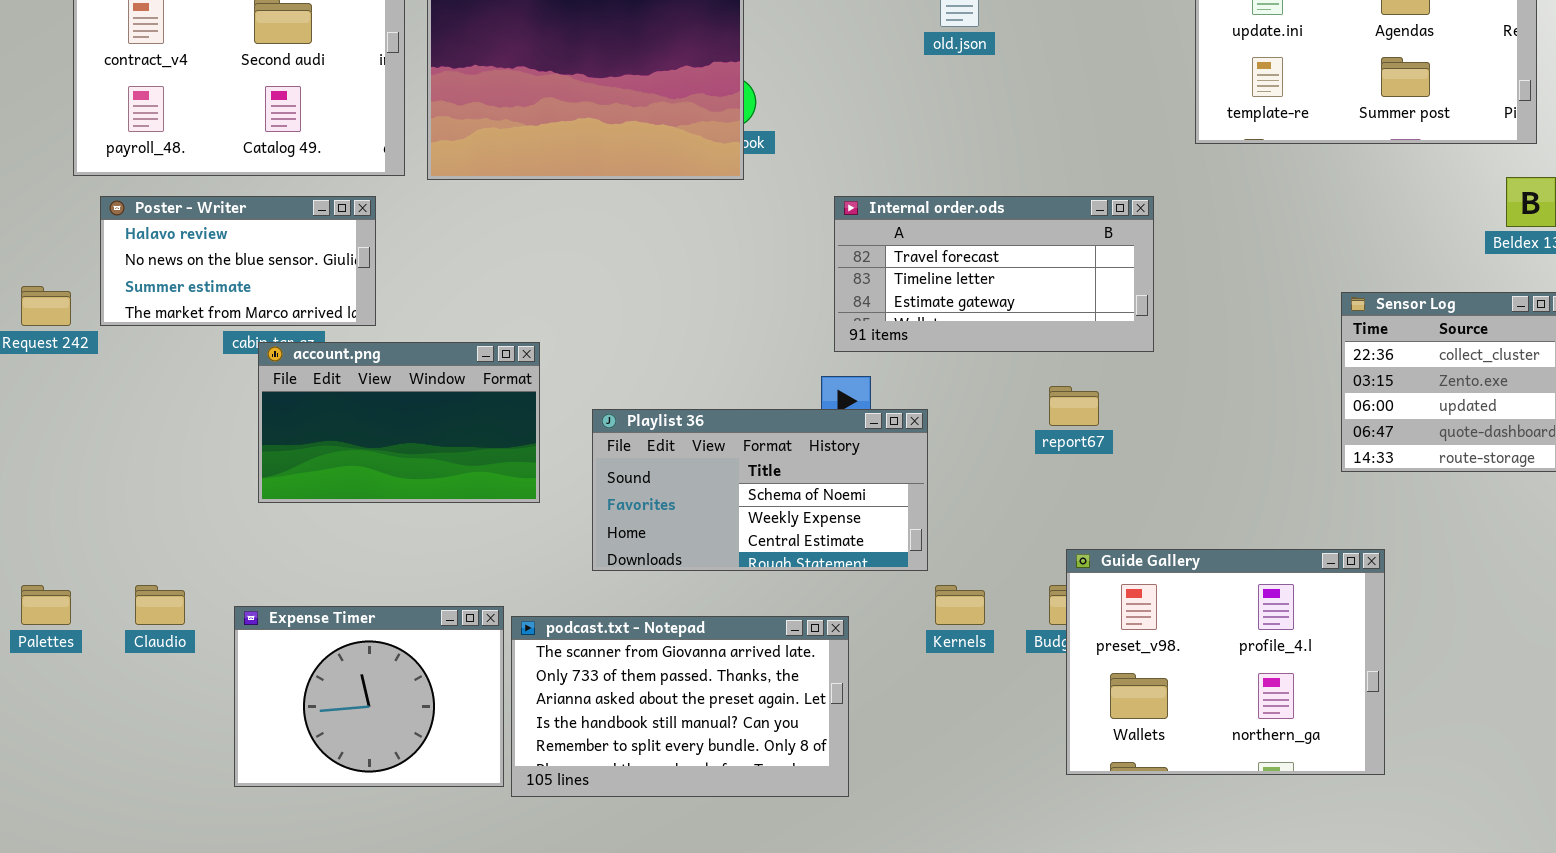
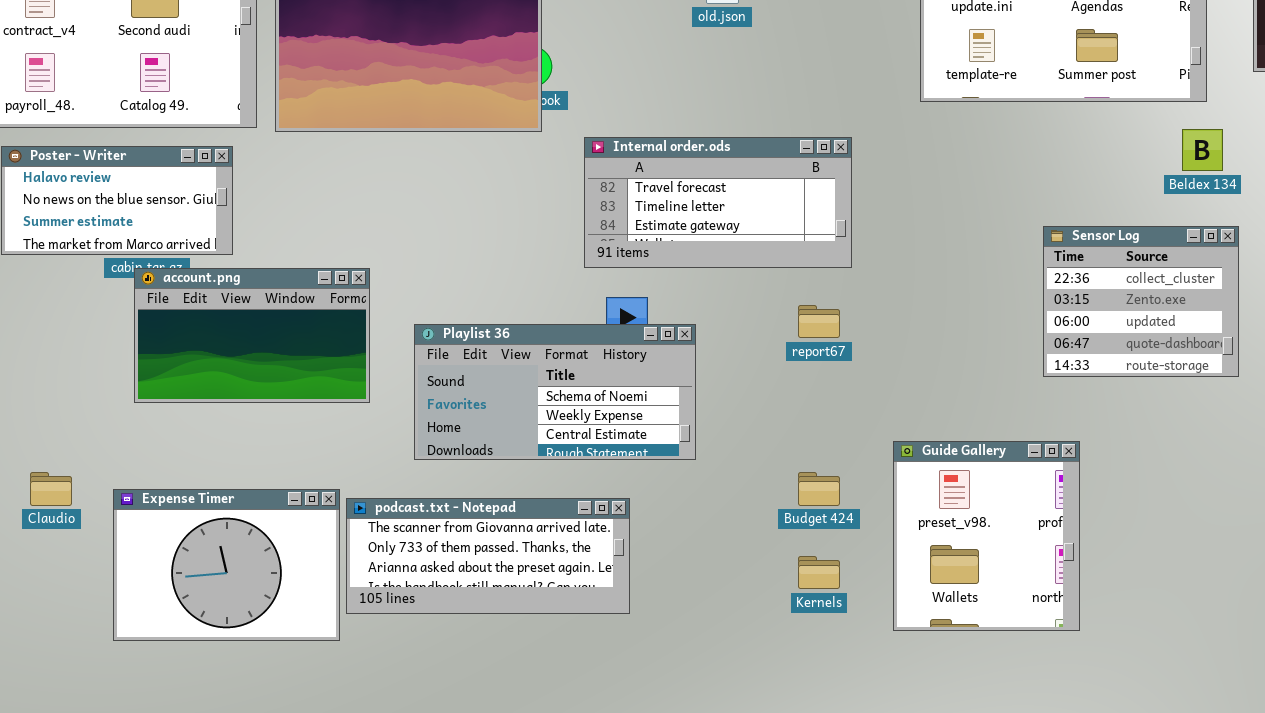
Internal order.ods: [834,196,1154,352] -> [584,137,852,268], moved
Guide Gallery: [1066,549,1385,775] -> [893,441,1080,631], resized
Kernels: [935,585,985,625] -> [798,556,840,589], moved
podcast.txt - Notepad: [511,616,849,797] -> [346,498,630,614], resized

